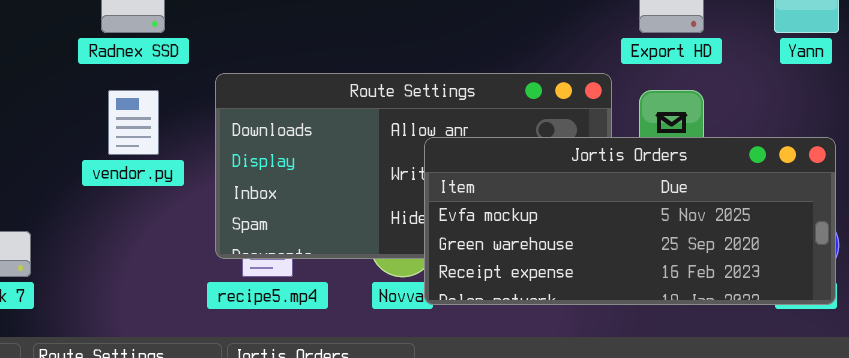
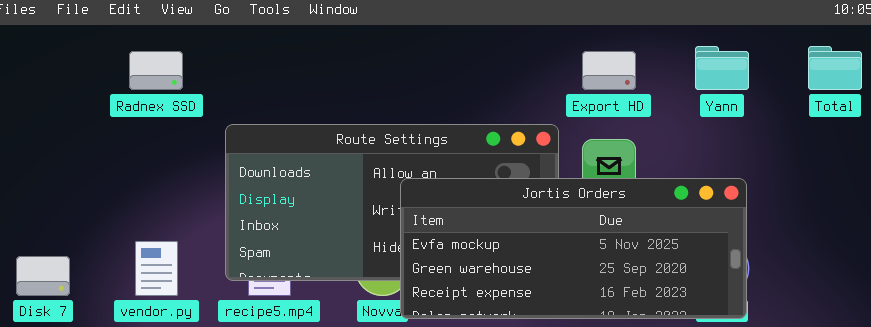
vendor.py: [108,90,159,155] -> [135,241,178,296], moved

